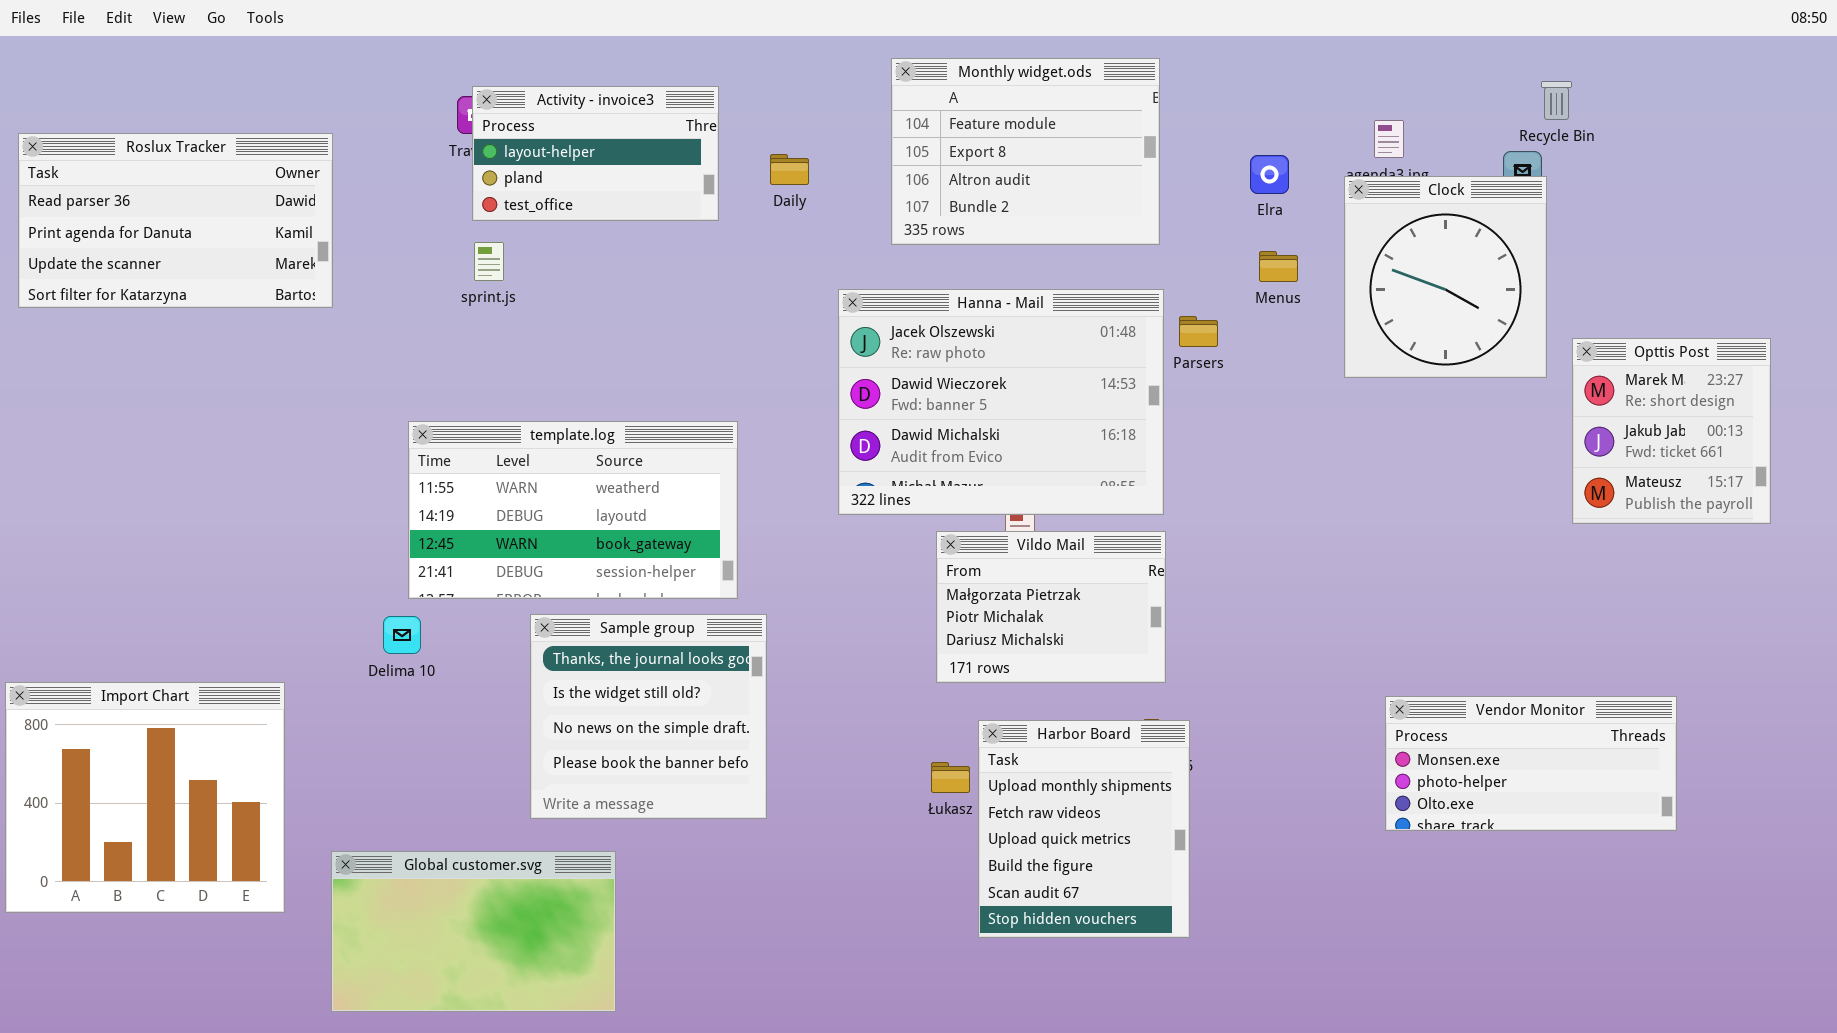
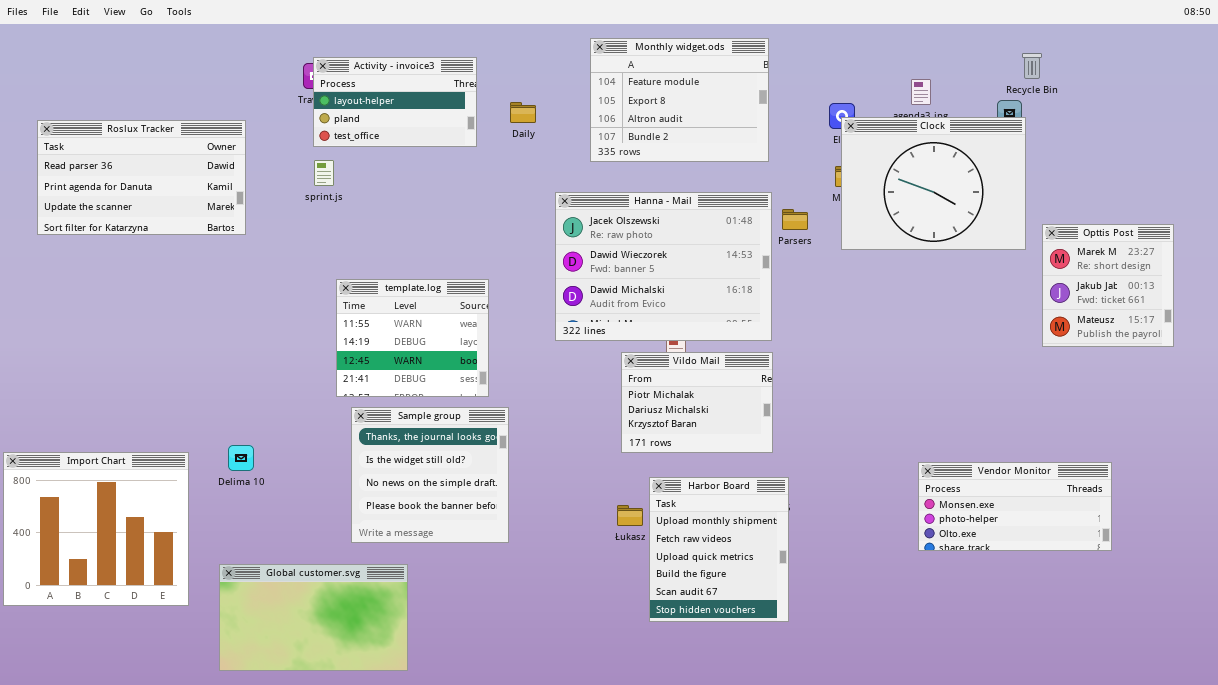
Roslux Tracker: [18,133,333,308] -> [37,120,246,235], moved
Clock: [1344,176,1547,378] -> [841,117,1026,250], resized
template.log: [408,421,738,599] -> [336,279,489,397], resized
Vildo Mail: [936,531,1166,683] -> [621,352,773,453], scrolled down 1 row
Delima 10: [383,616,421,654] -> [228,445,254,471], moved

